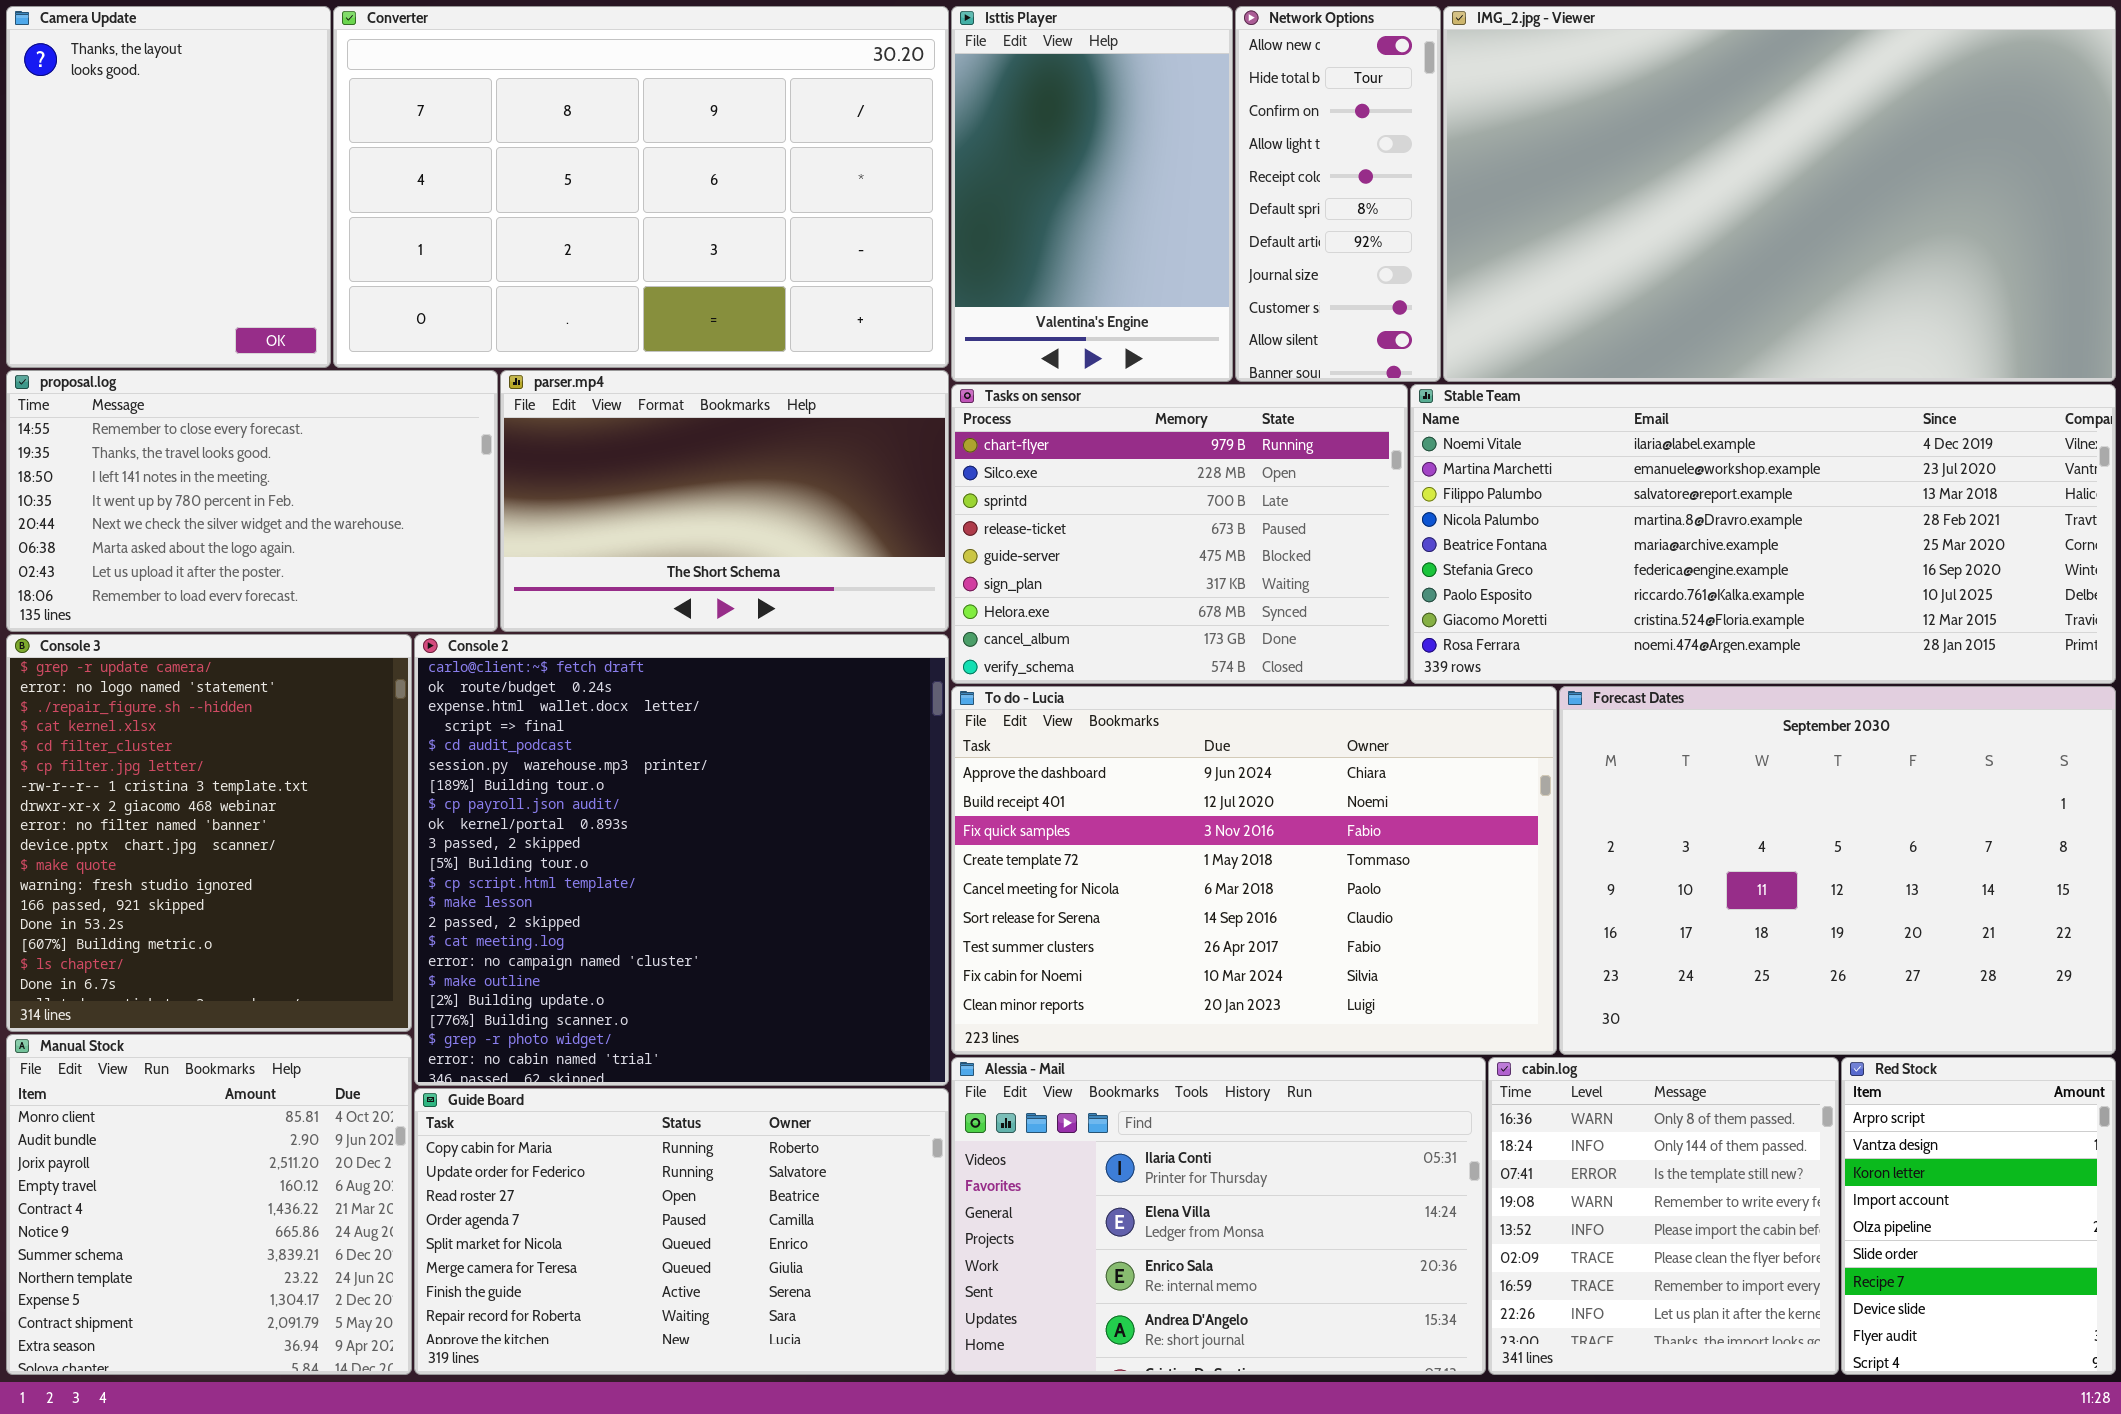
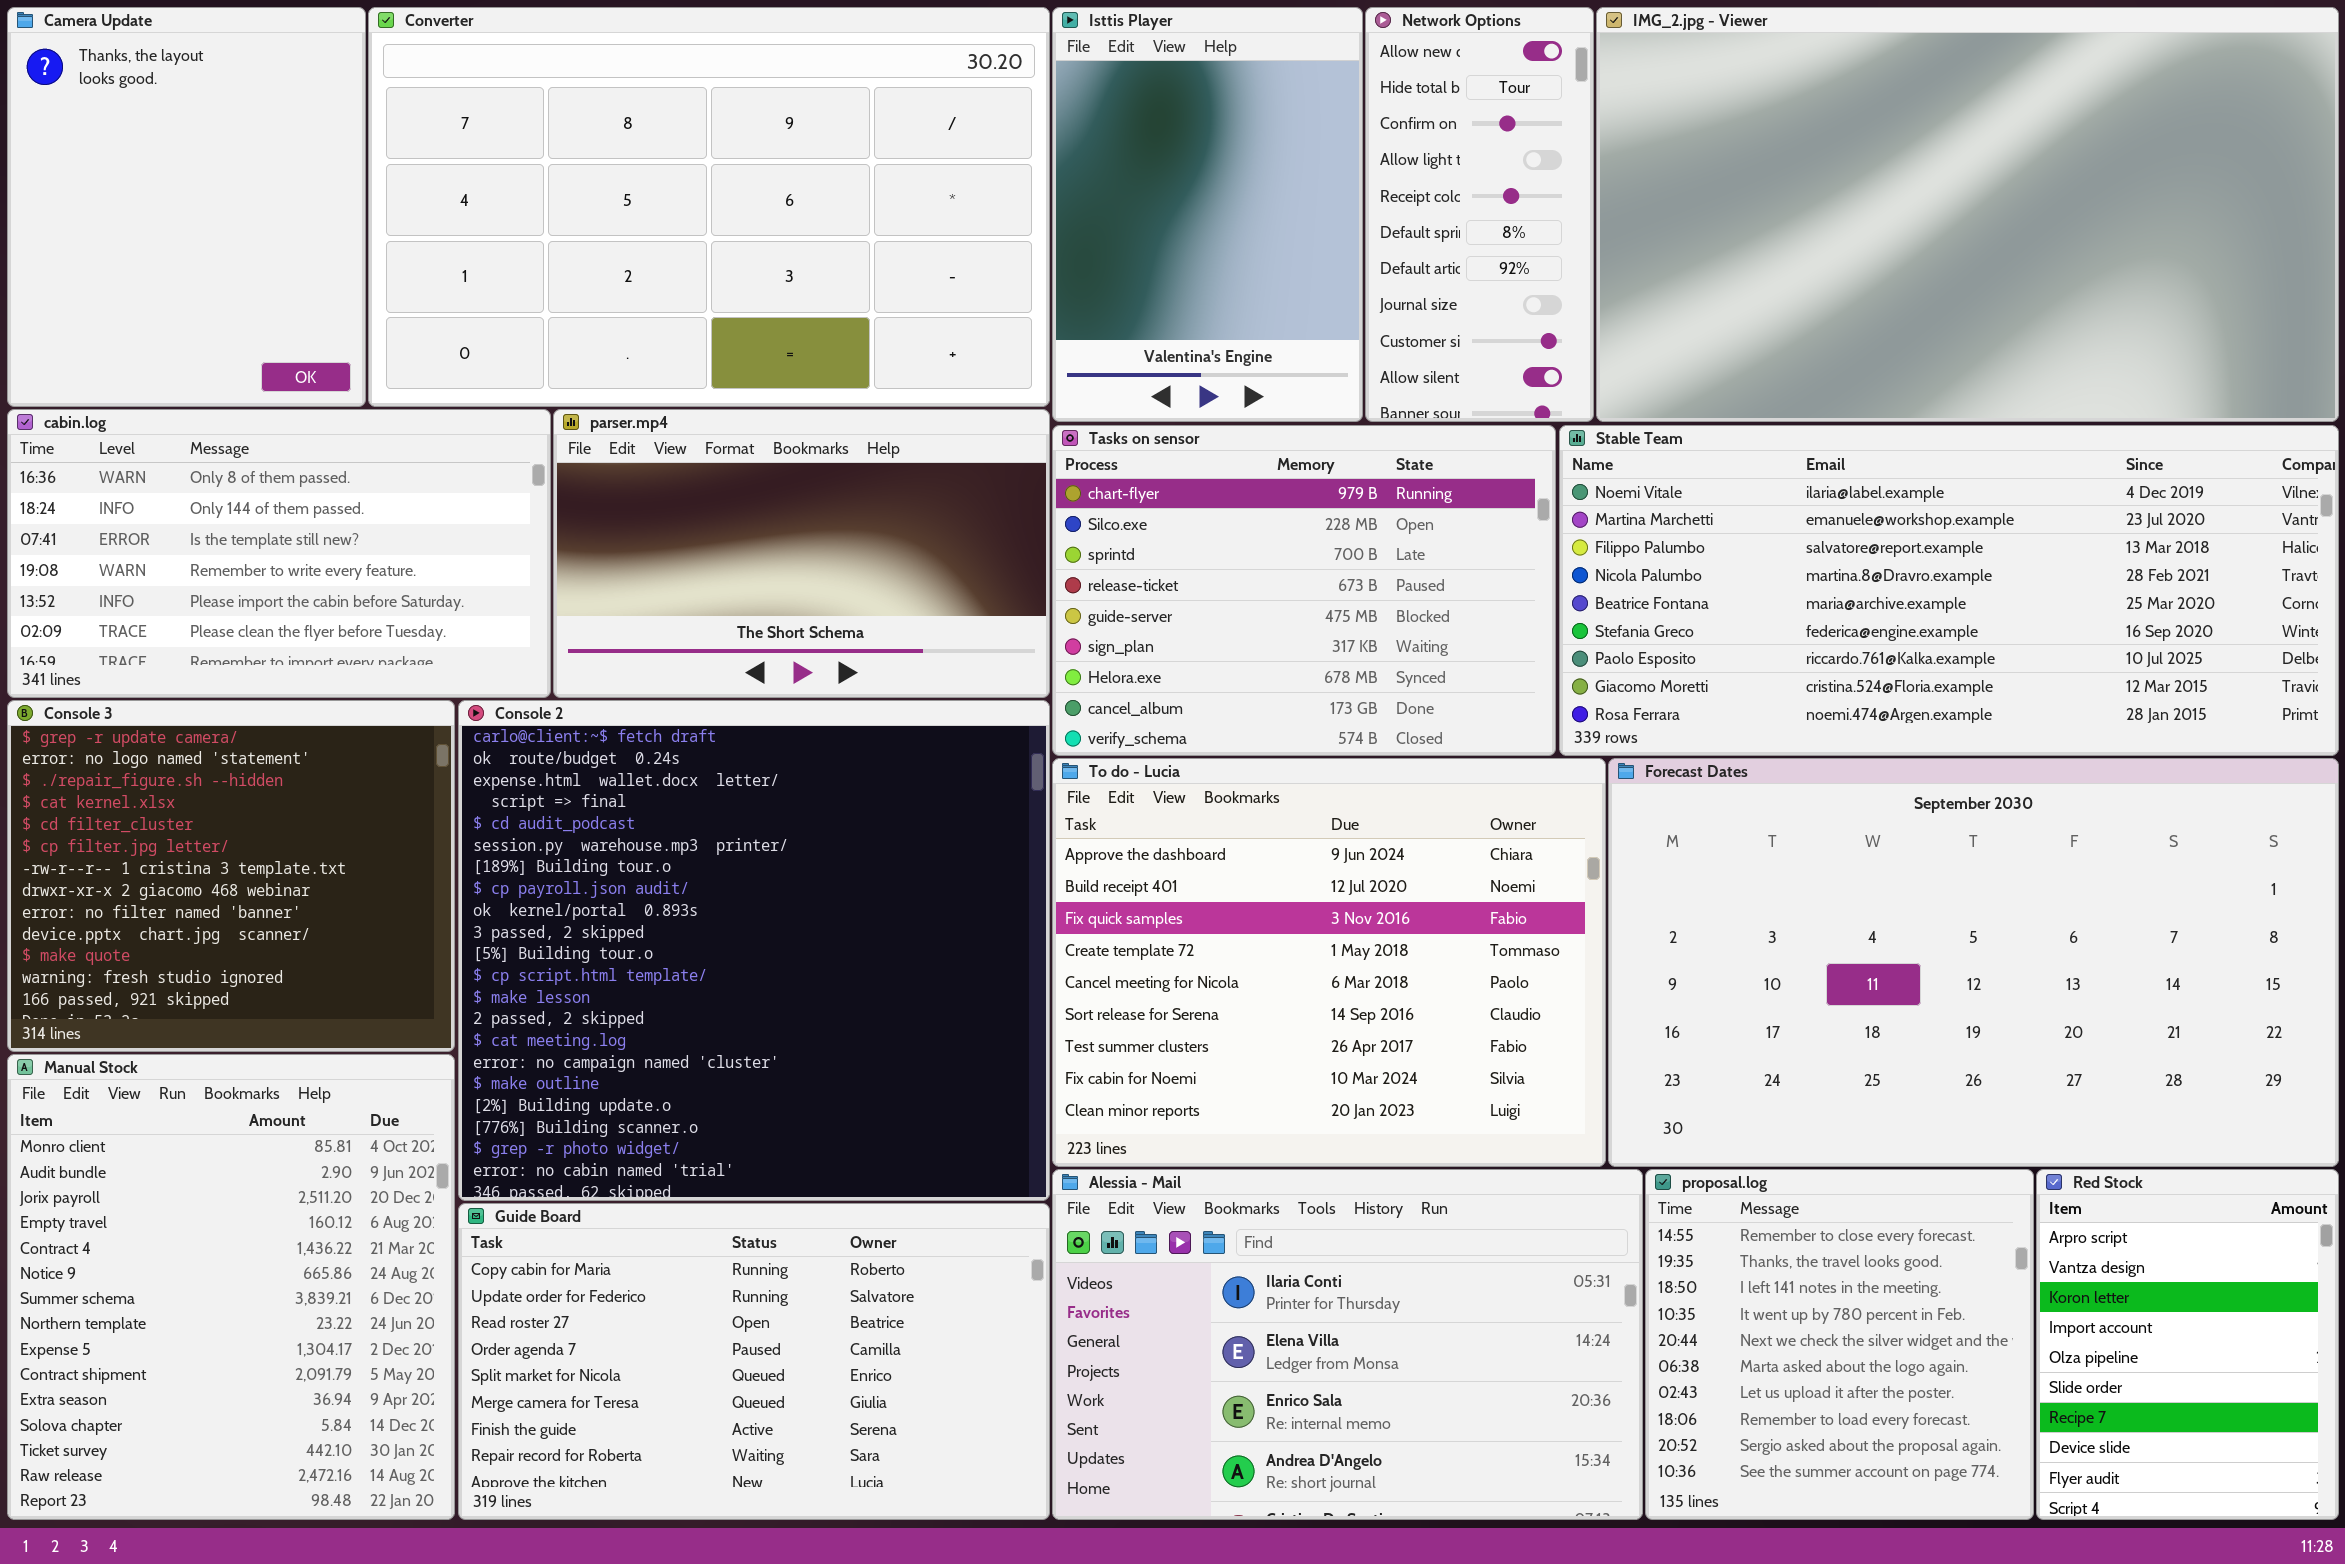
proposal.log: [6,370,498,632] -> [1645,1169,2034,1520], moved, resized
Console 3: [6,634,412,1032] -> [7,700,455,1052], resized
To do - Lucia: [951,686,1557,1055] -> [1052,758,1606,1167], resized
Forecast Dates: [1559,686,2116,1055] -> [1608,758,2339,1167], resized
Manual Stock: [6,1034,412,1375] -> [7,1054,455,1520], resized
cabin.log: [1488,1057,1839,1375] -> [7,409,551,698], moved, resized

